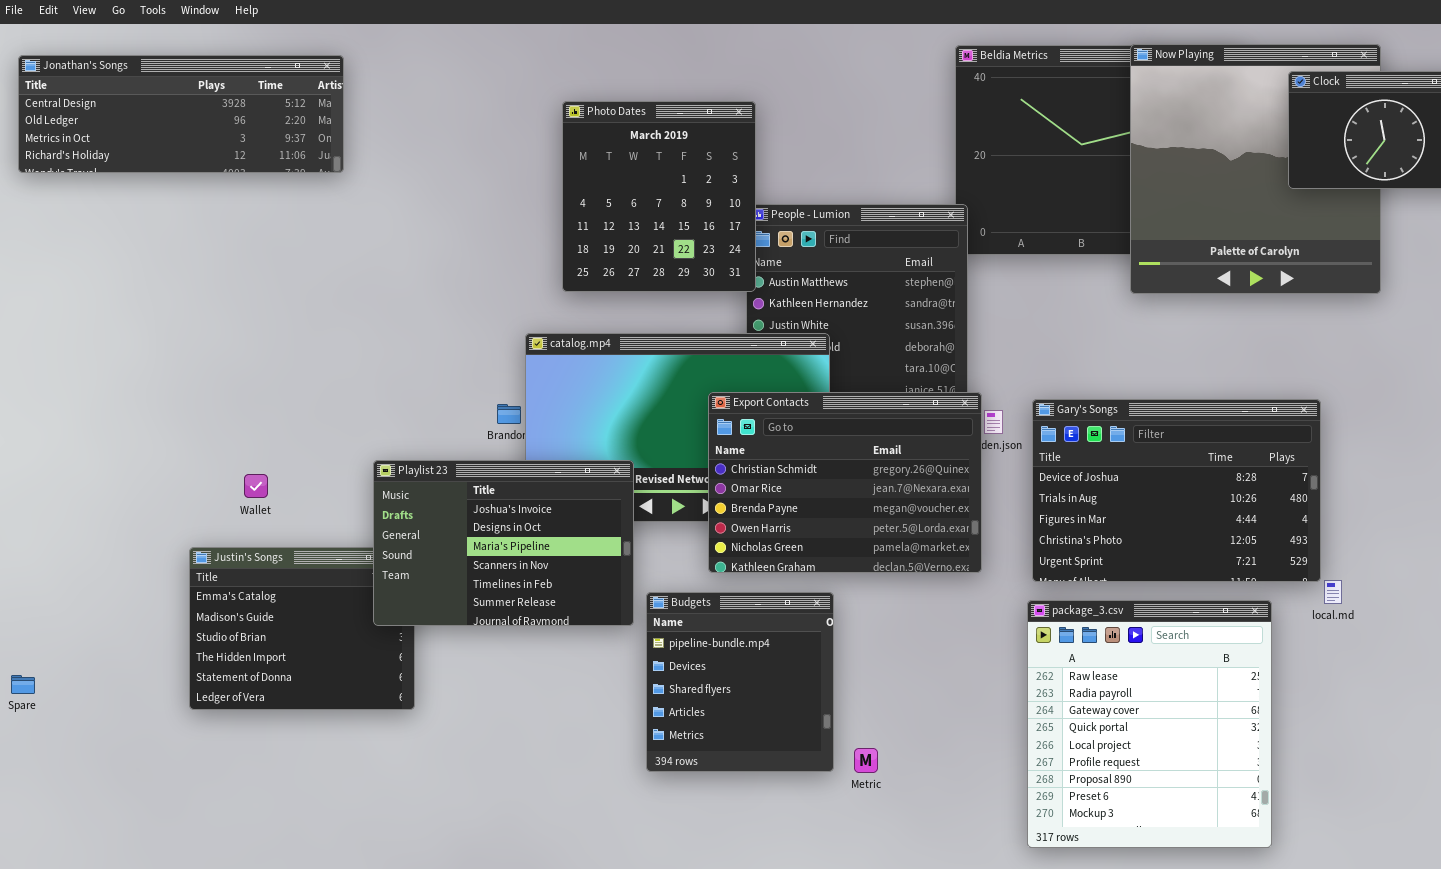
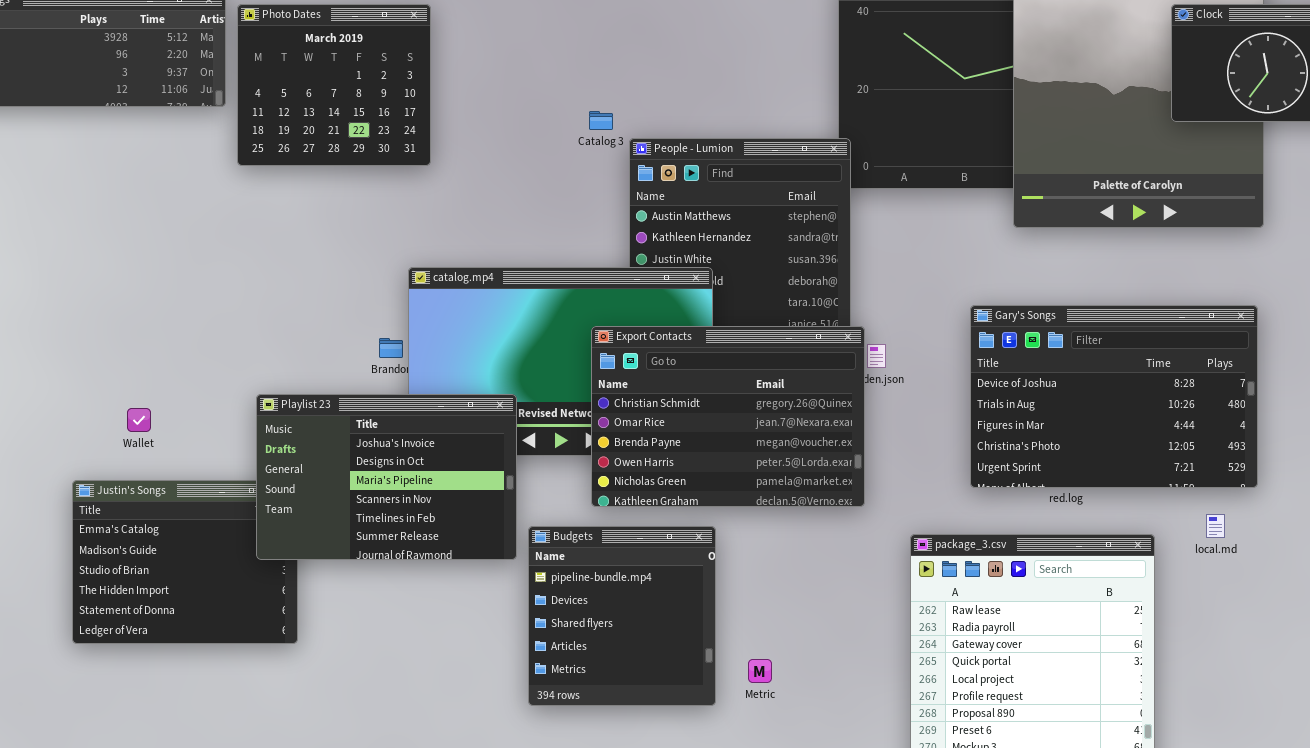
Photo Dates: [562,101,756,292] -> [237,4,431,166], moved, resized
Gary's Songs: [1032,399,1321,582] -> [970,305,1258,488], moved
Metric: [854,748,878,773] -> [748,659,772,683], moved

